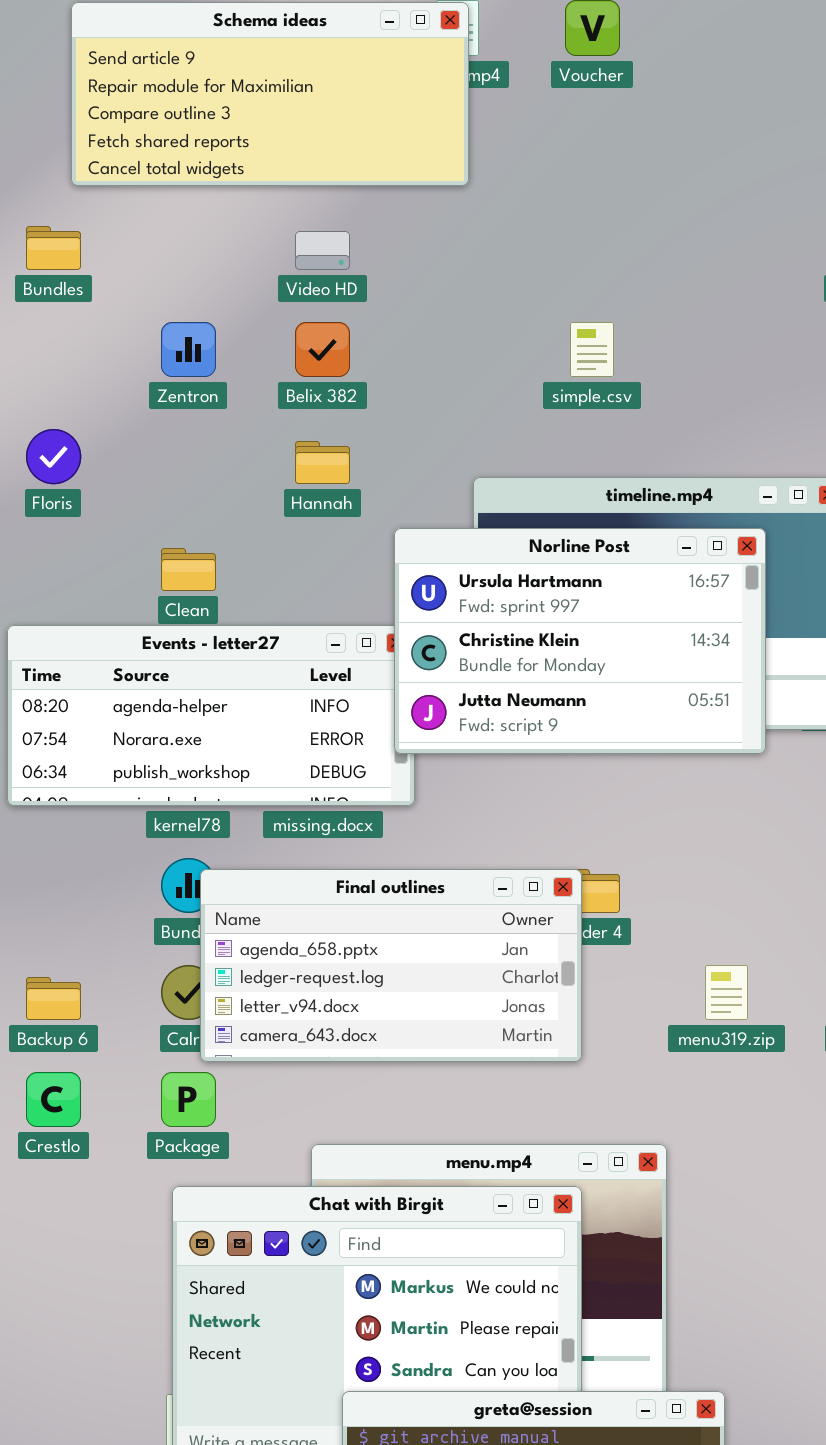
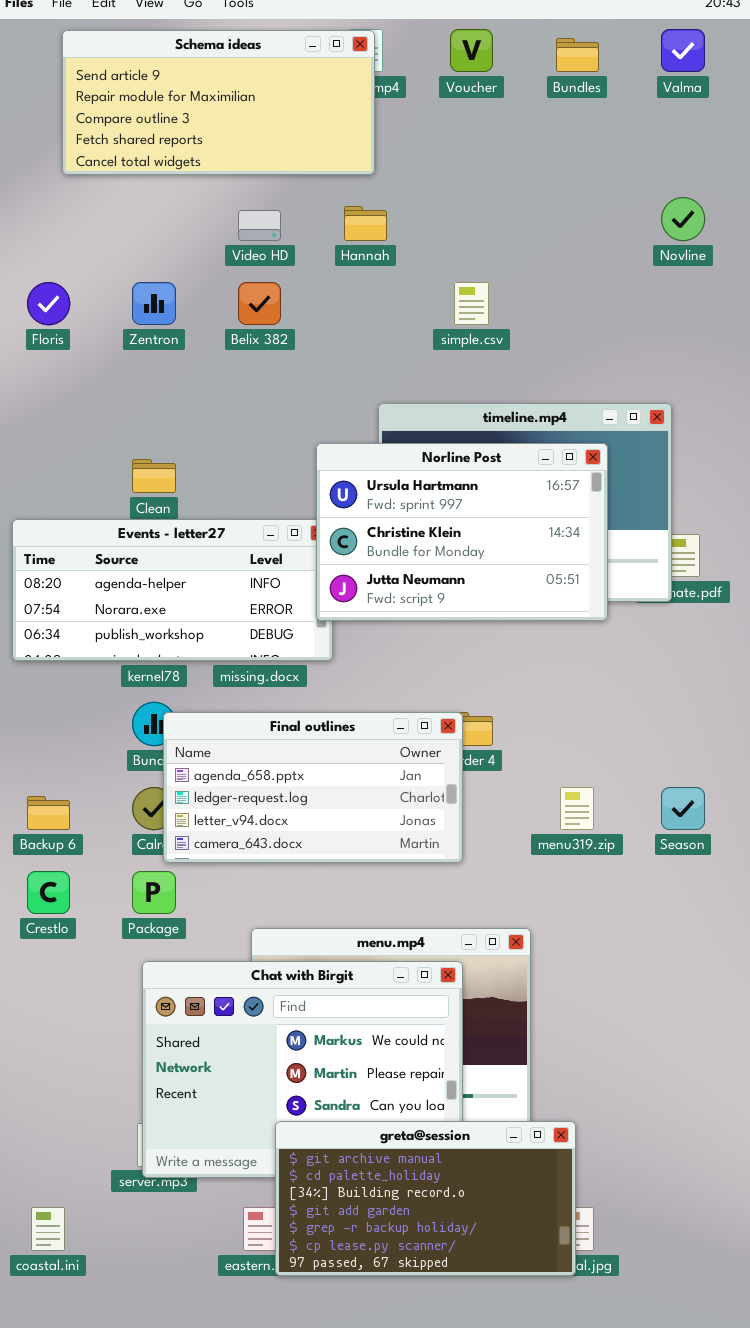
Bundles: [26,226,81,270] -> [556,38,599,72], moved
Floris: [26,429,81,484] -> [27,282,70,325], moved
Hannah: [295,441,350,484] -> [344,206,387,241], moved

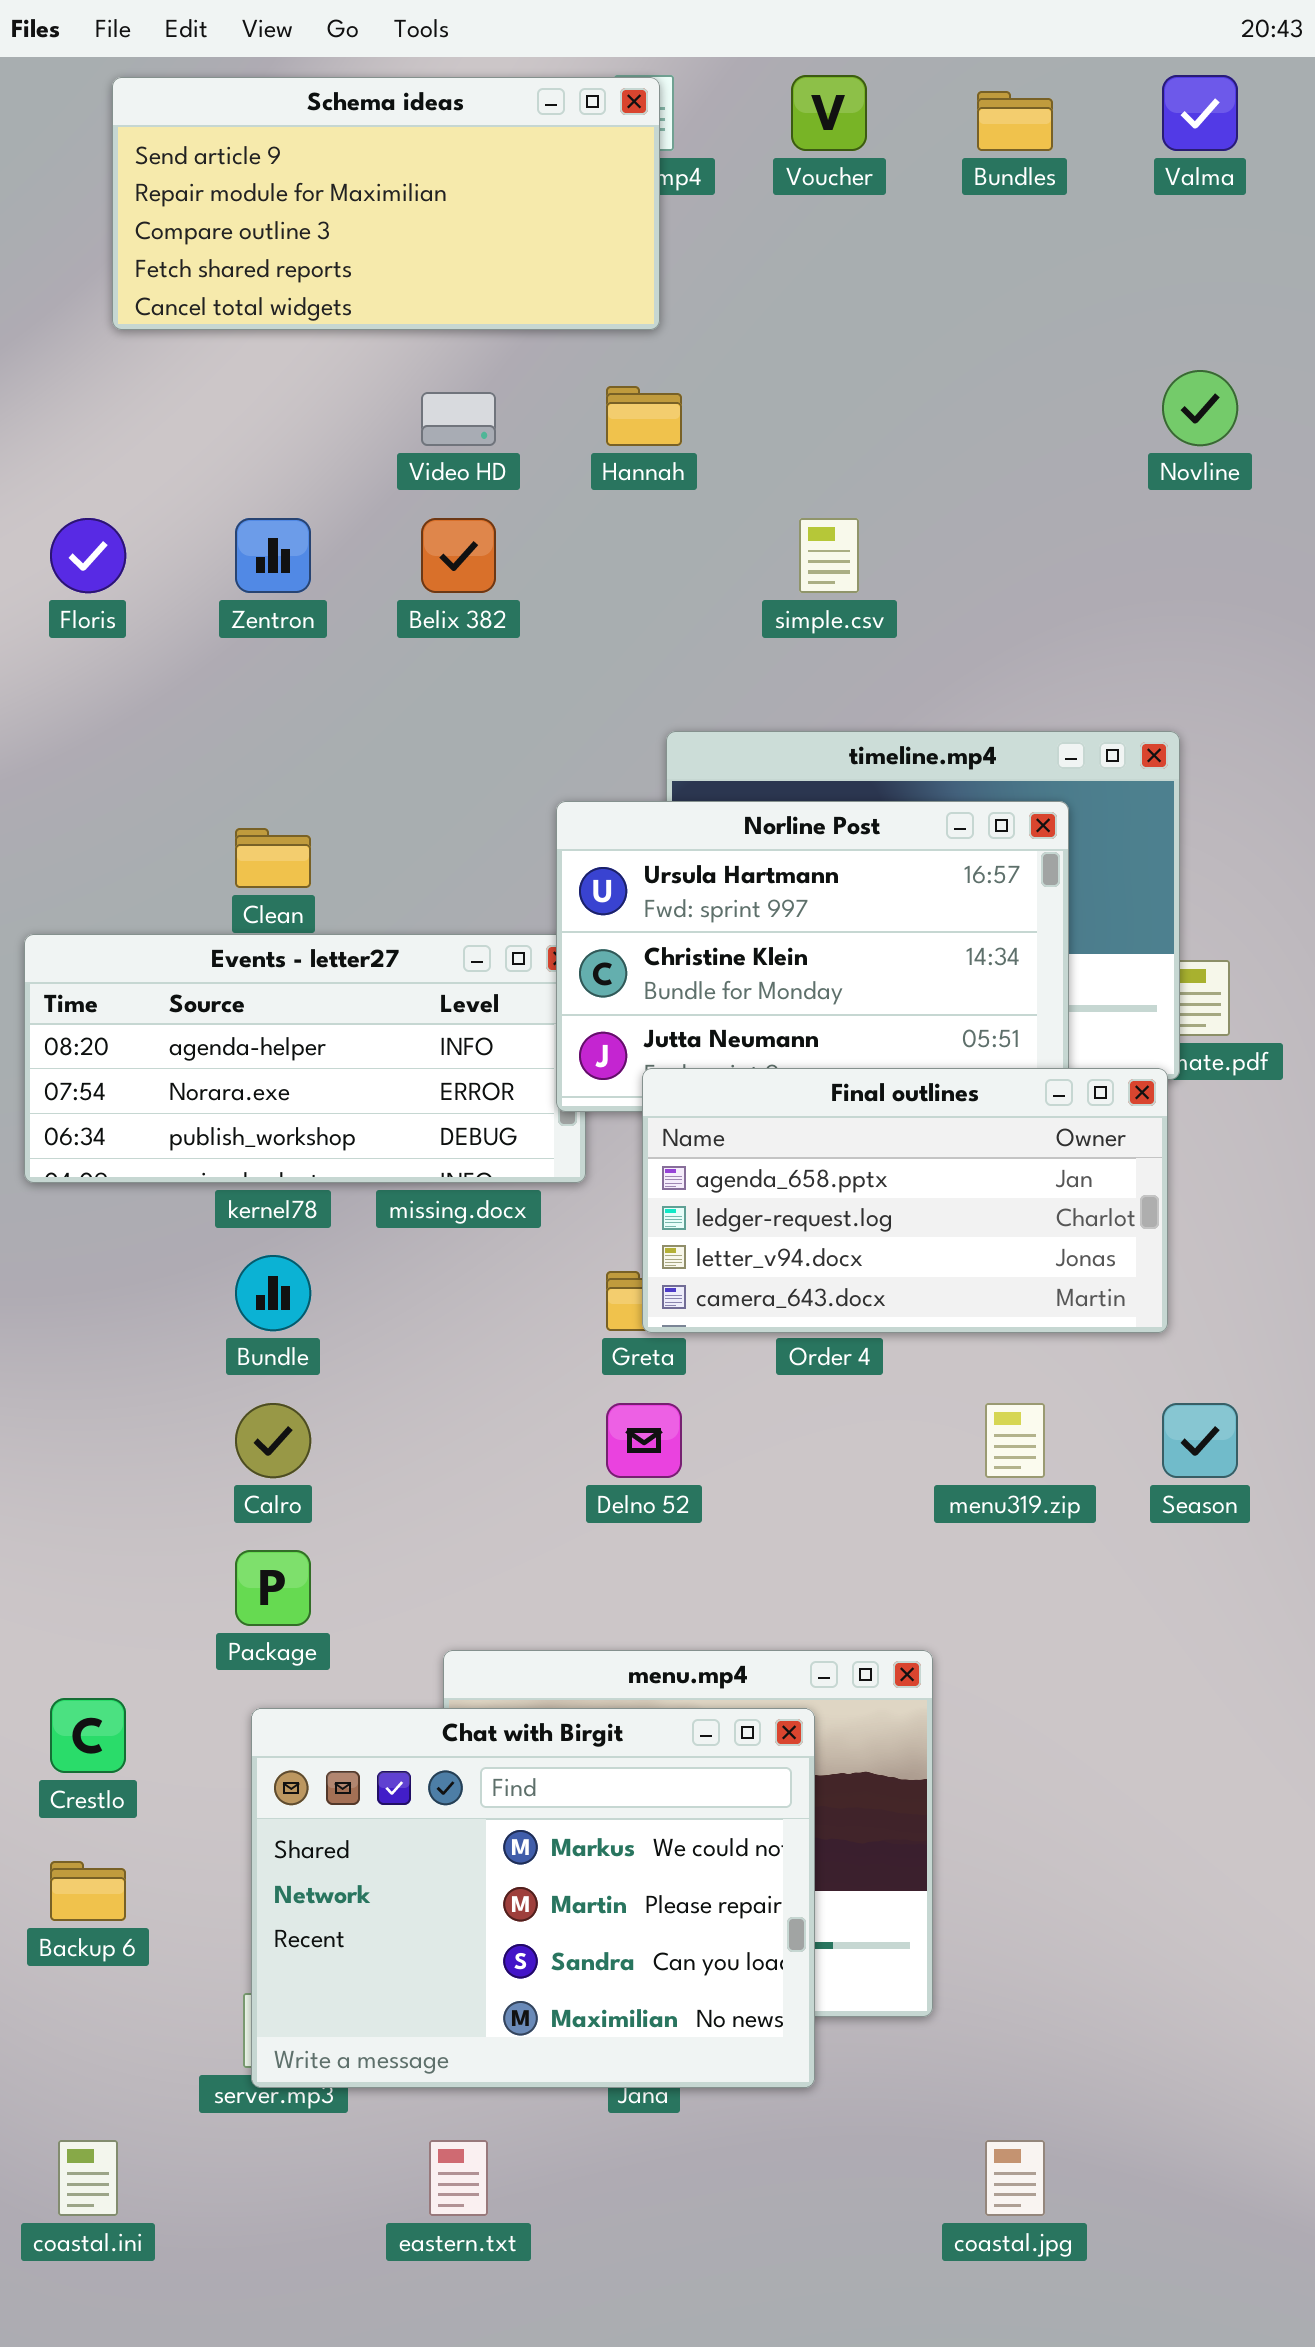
Final outlines: [163,712,463,863] -> [642,1068,1168,1333], moved
Backup 6: [27,796,70,830] -> [50,1861,126,1921], moved
Crestlo: [27,871,70,914] -> [50,1698,126,1773], moved
greta@session: [275,1121,576,1276] -> none, closed

